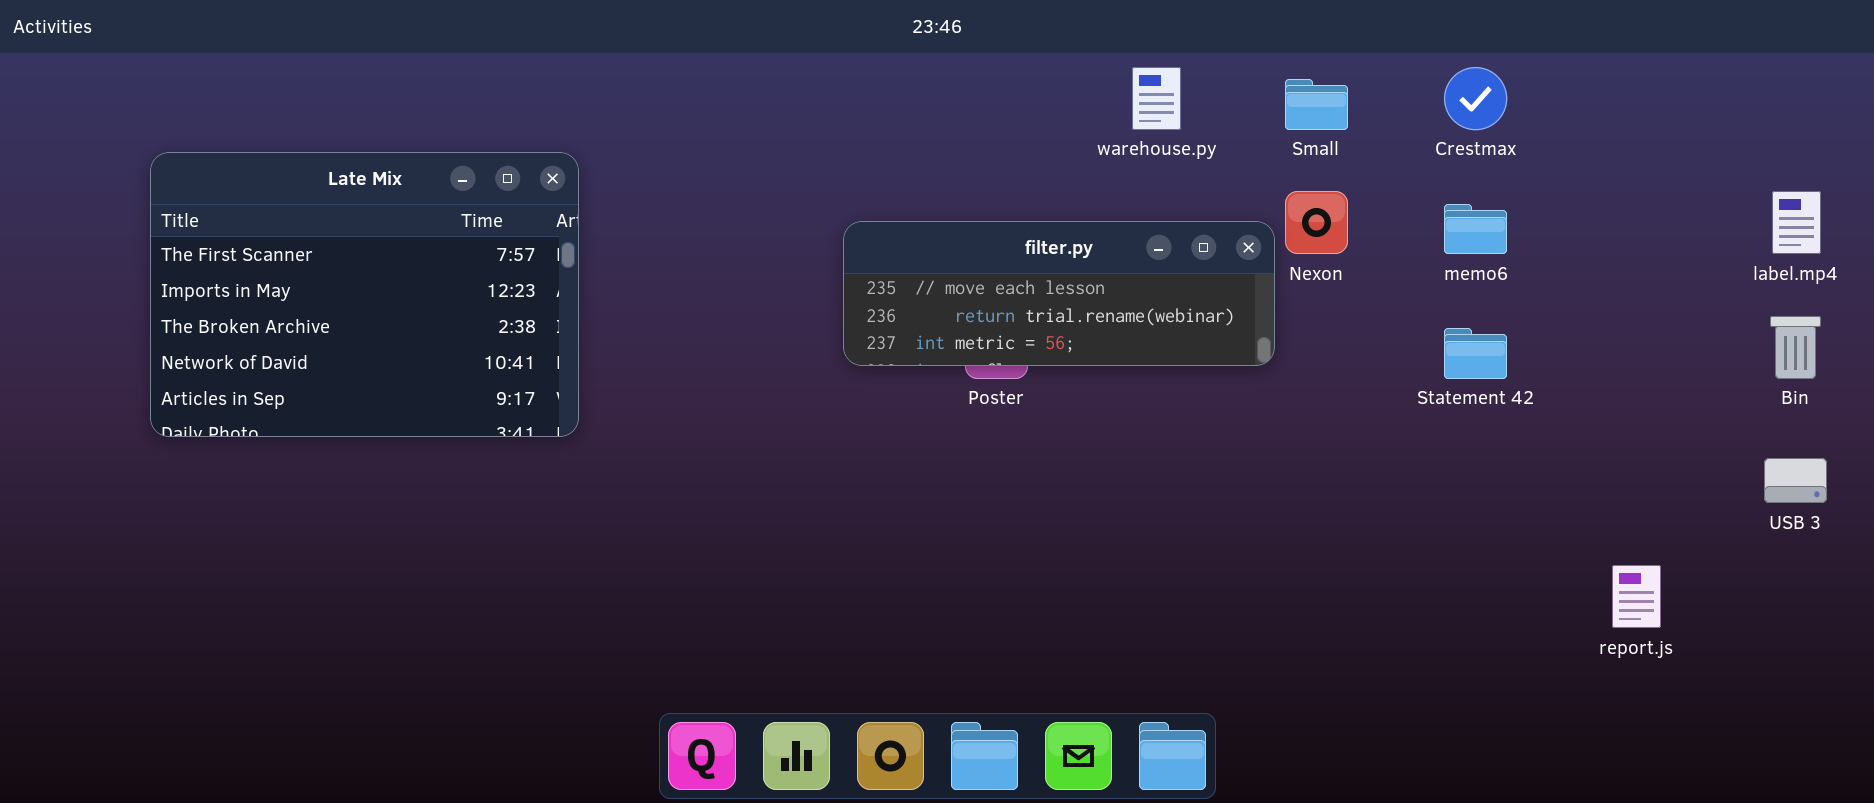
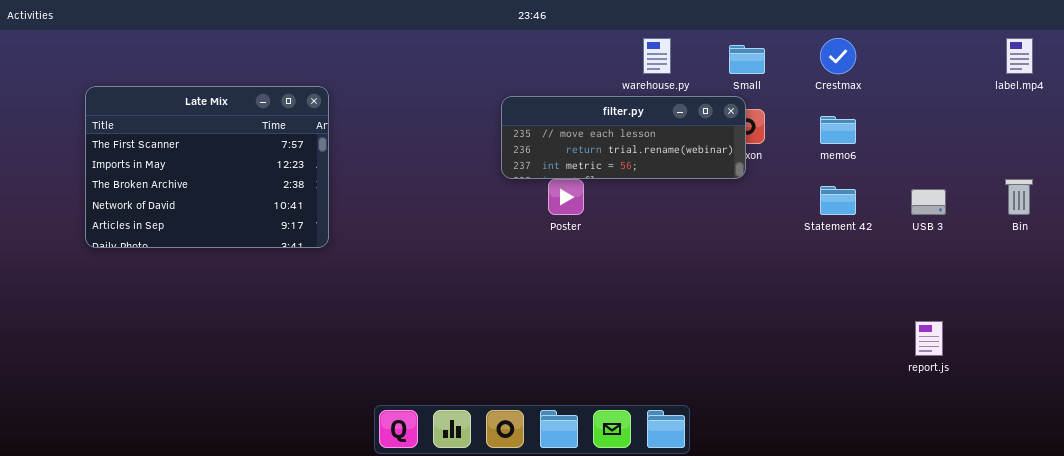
label.mp4: [1772,191,1821,254] -> [1006,38,1033,74], moved
filter.py: [843,221,1275,366] -> [501,96,746,179], moved
USB 3: [1764,458,1827,503] -> [911,189,946,215], moved

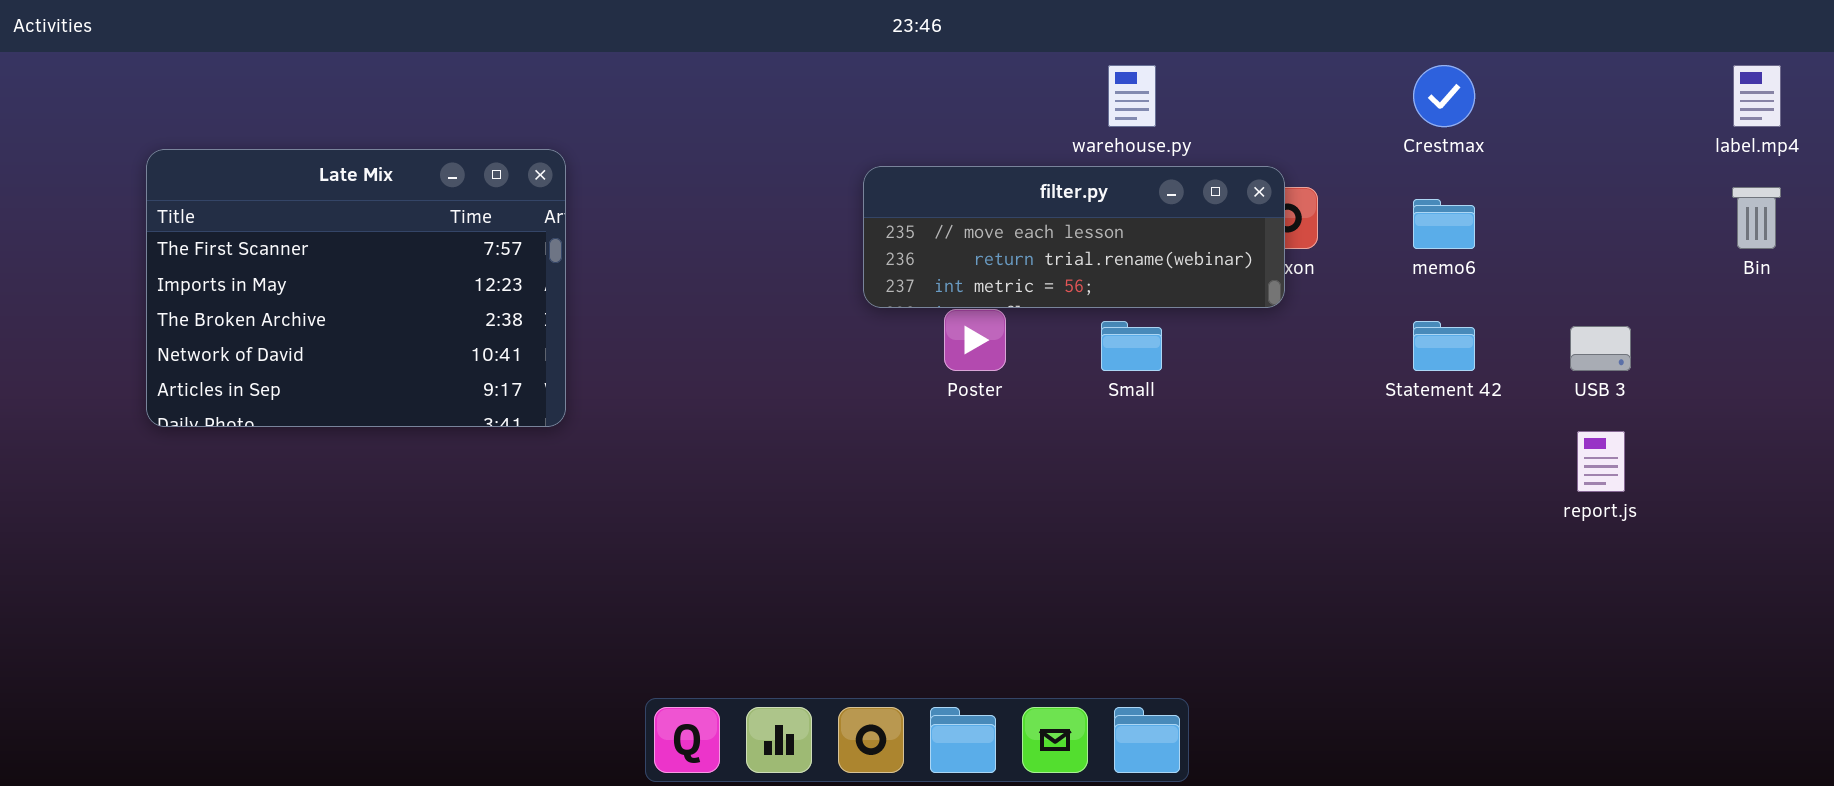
Small: [729,45,765,74] -> [1101,321,1162,371], moved
Bin: [1005,179,1033,215] -> [1732,187,1781,249], moved
report.js: [915,321,943,356] -> [1577,431,1625,492], moved

